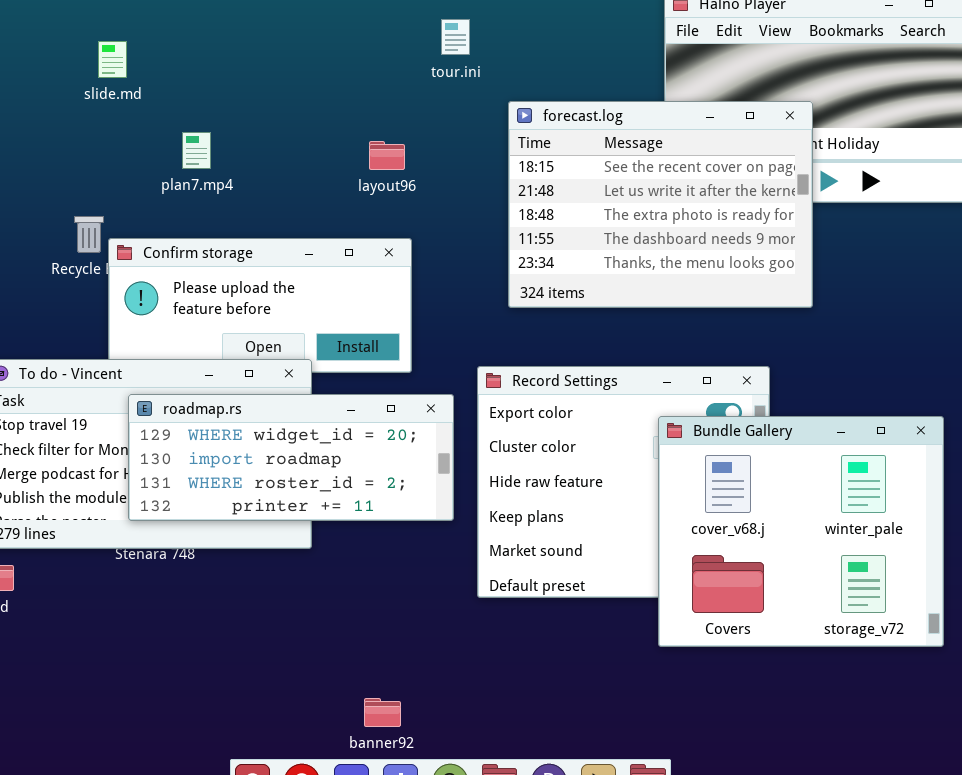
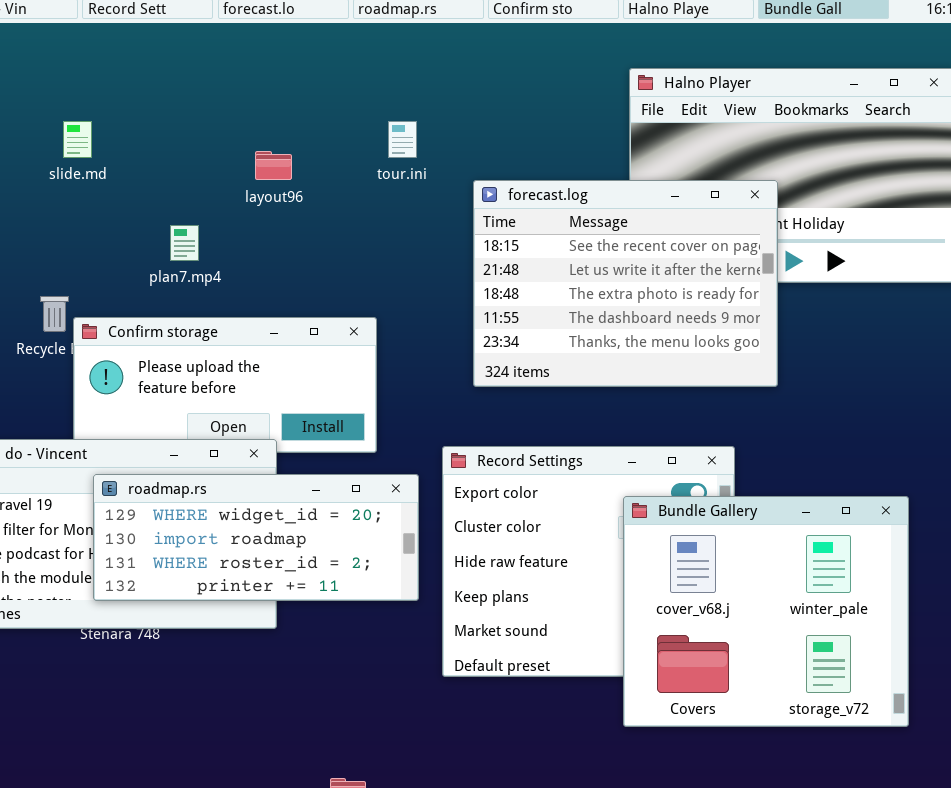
tour.ini: [441,19,470,55] -> [388,121,417,158], moved
plan7.mp4: [182,132,211,169] -> [170,225,199,261], moved
layout96: [369,141,405,170] -> [255,151,292,180], moved

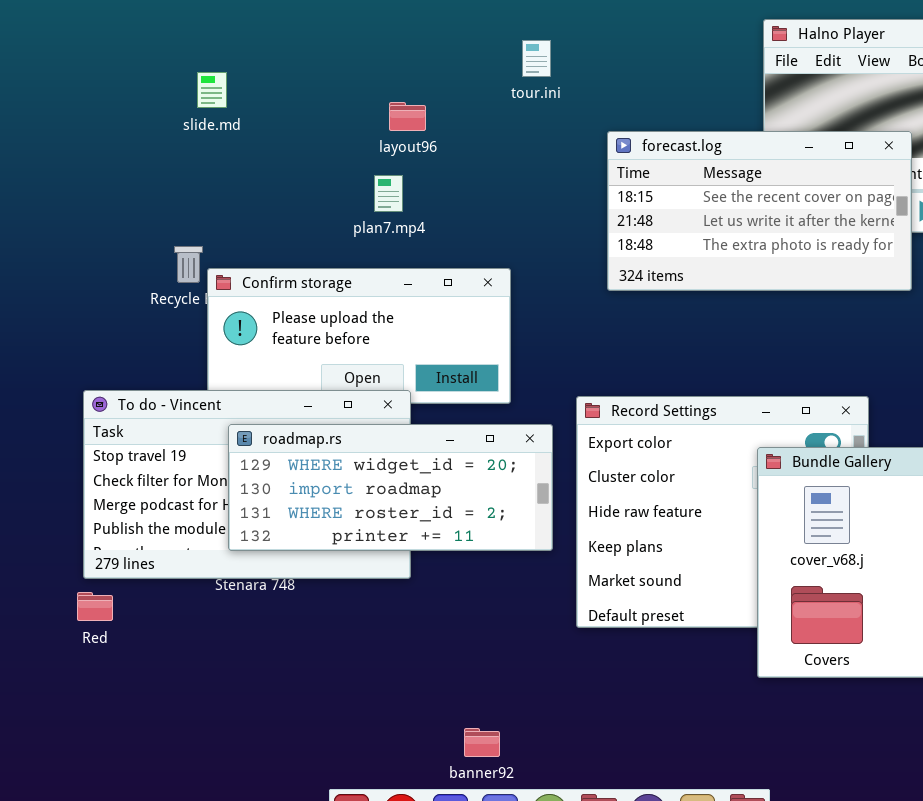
tour.ini: [388,121,417,158] -> [522,40,551,77], moved
forecast.log: [473,180,778,387] -> [607,131,912,291], resized
plan7.mp4: [170,225,199,261] -> [374,175,403,212], moved

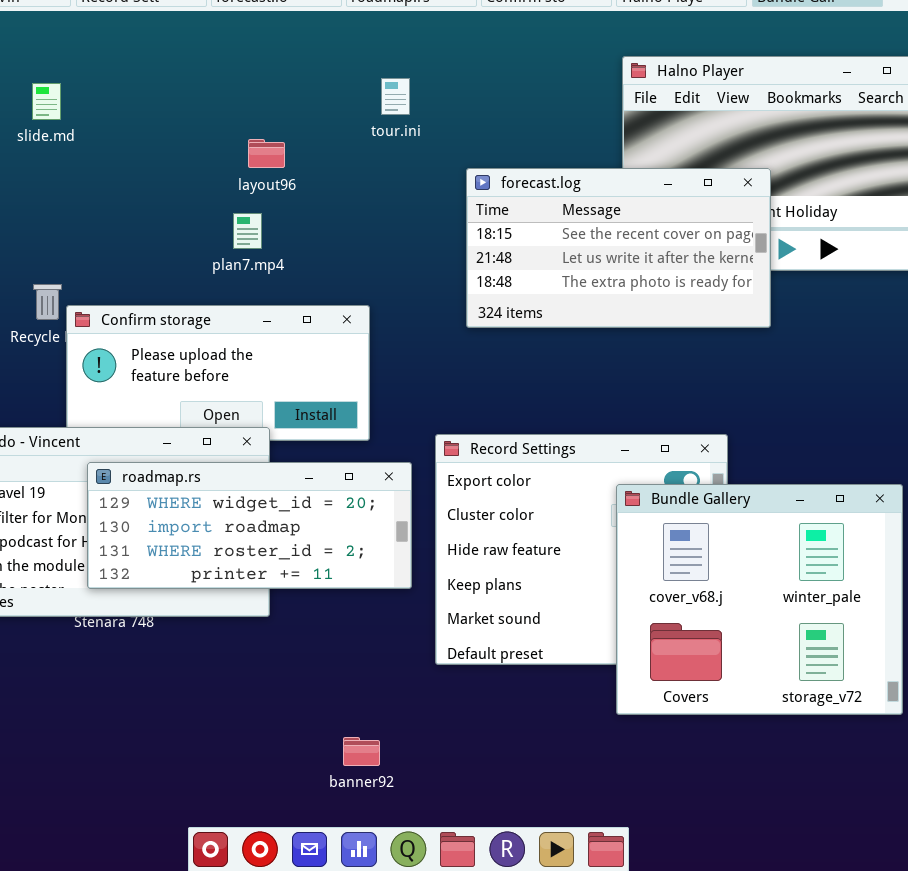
slide.md: [197,72,227,108] -> [32,83,61,120], moved
banner92: [464,728,500,757] -> [343,737,380,766], moved

